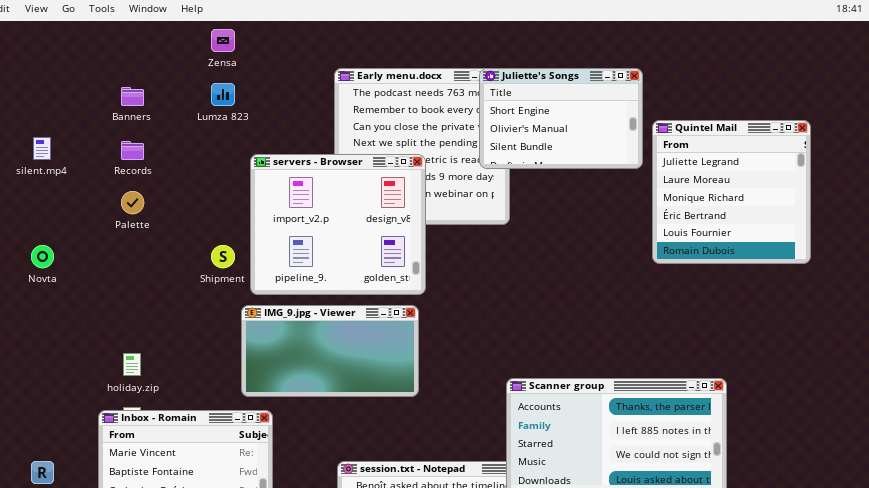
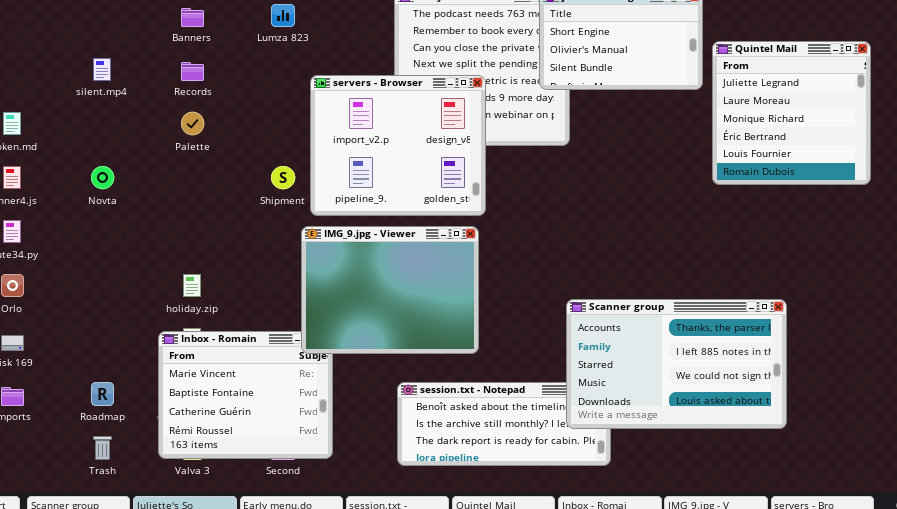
IMG_9.jpg - Viewer: [241,305,419,397] -> [301,226,479,354], resized

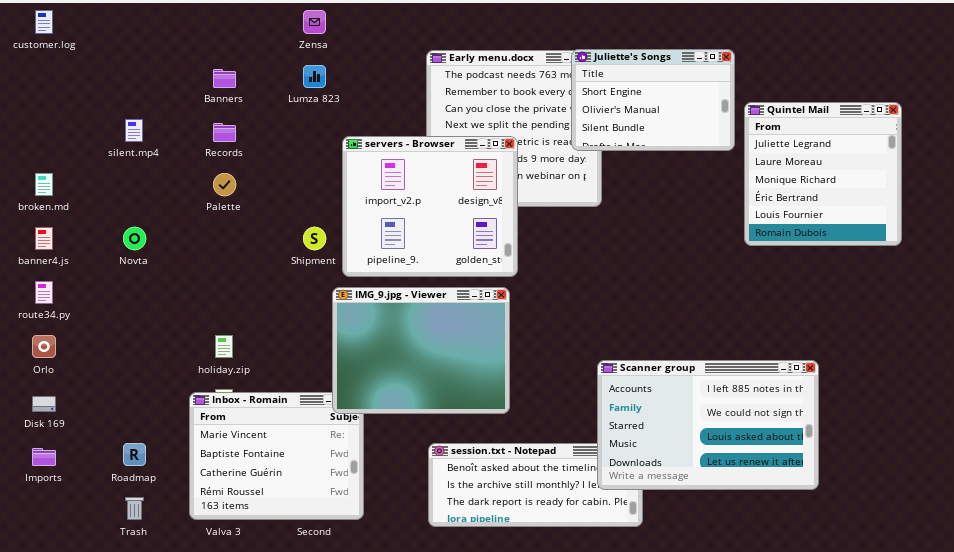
Scanner group: [566,299,787,429] -> [597,360,819,490], scrolled down 1 row

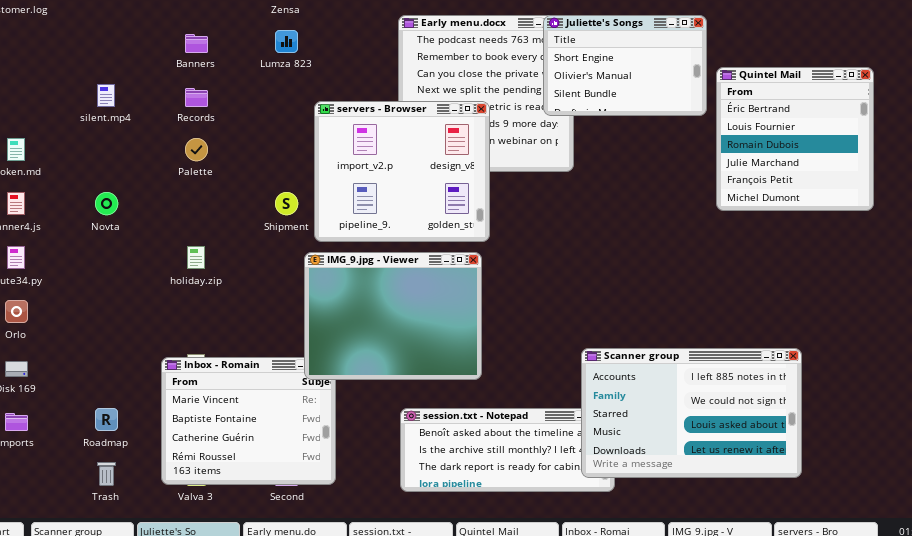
Quintel Mail: [744,102,902,246] -> [716,67,874,211], scrolled down 3 rows
holiday.zip: [215,335,233,358] -> [187,246,205,269], moved
Scanner group: [597,360,819,490] -> [581,348,802,478], moved

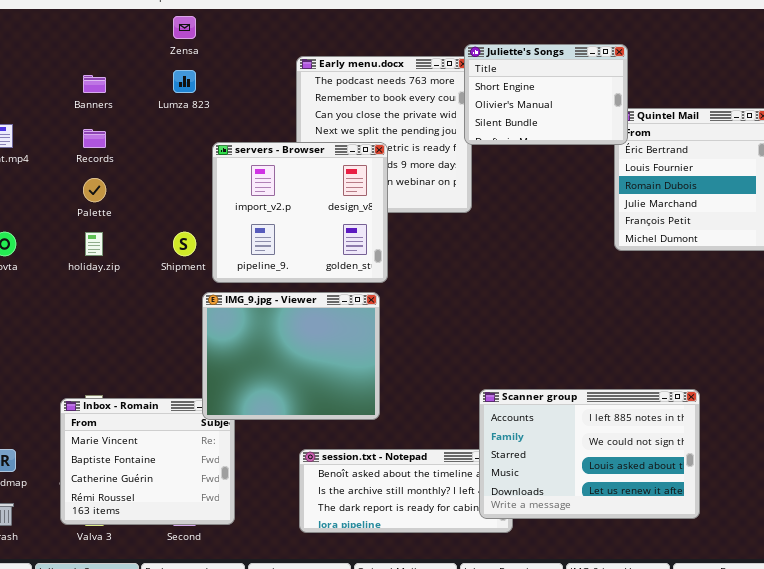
Juliette's Songs: [543,15,707,116] -> [464,44,628,145], moved
holiday.zip: [187,246,205,269] -> [85,232,103,256], moved

